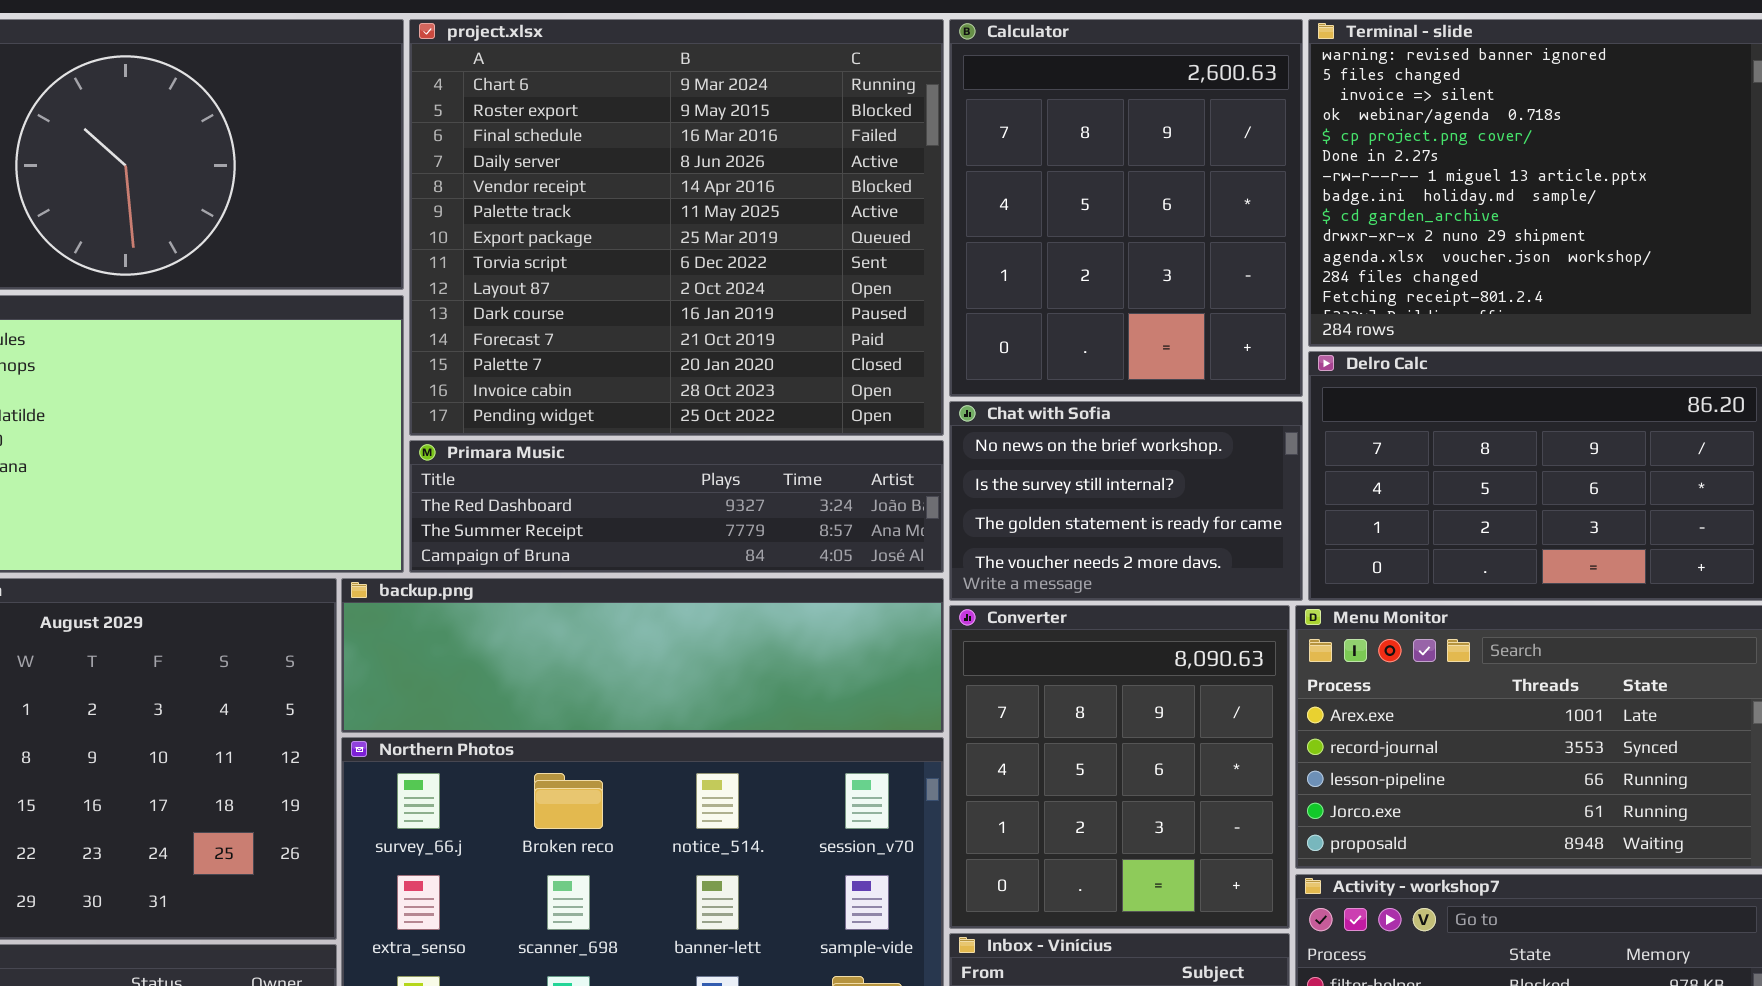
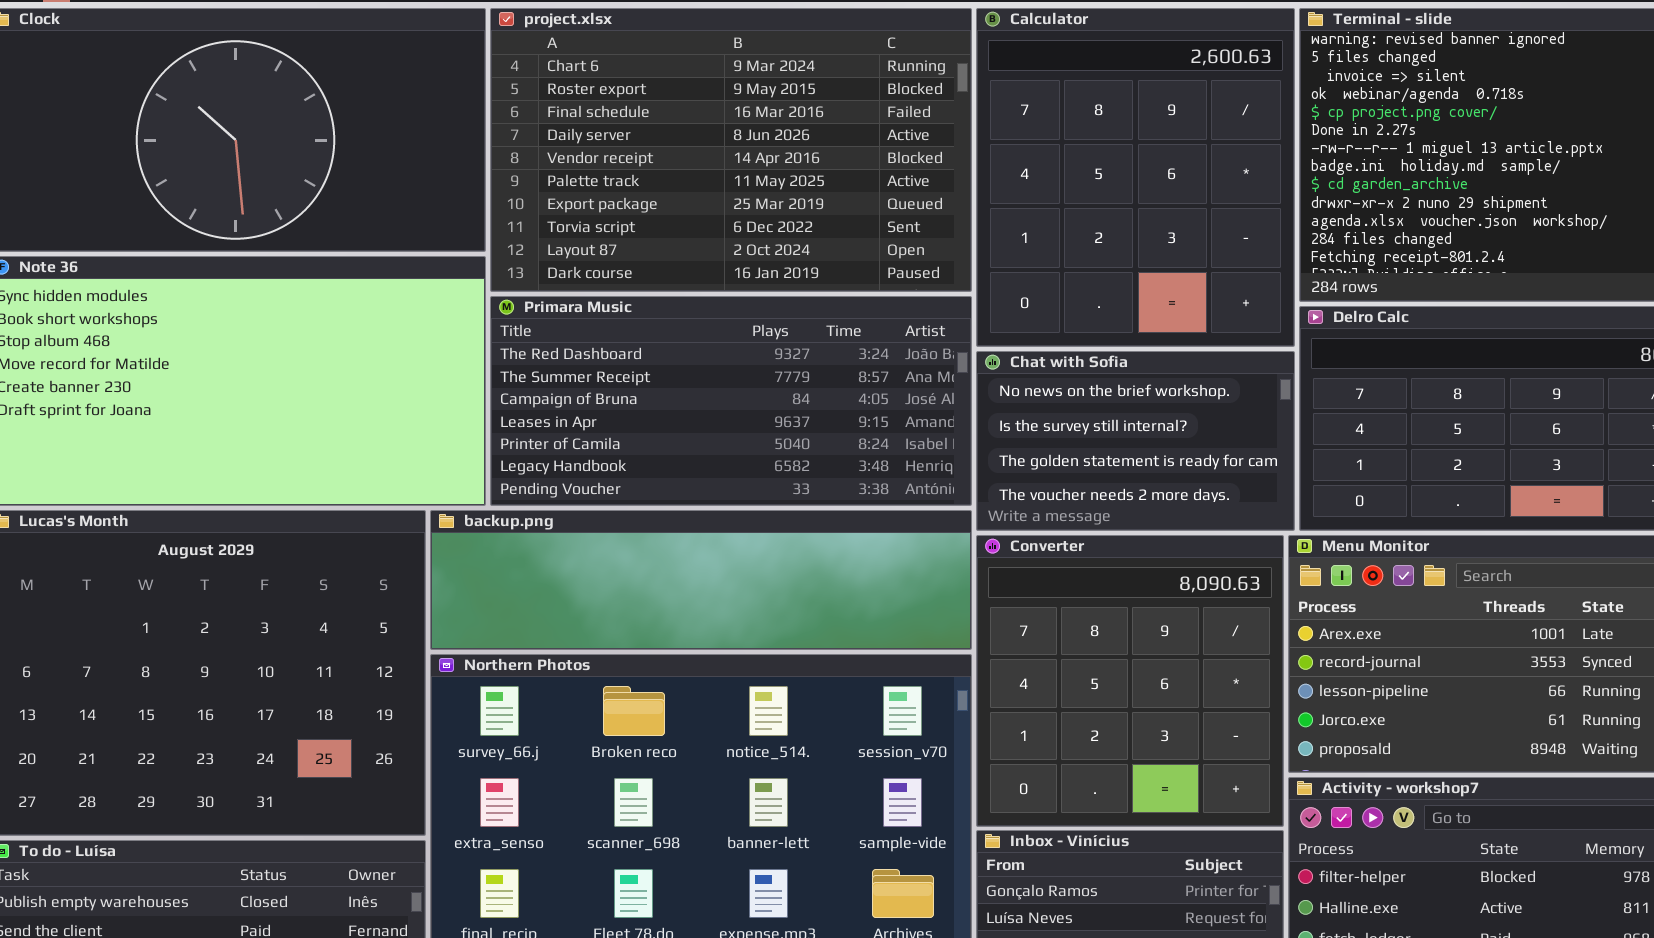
project.xlsx: [409,19,944,436] -> [490,8,972,292], resized
Primara Music: [409,440,944,573] -> [490,296,972,506], resized

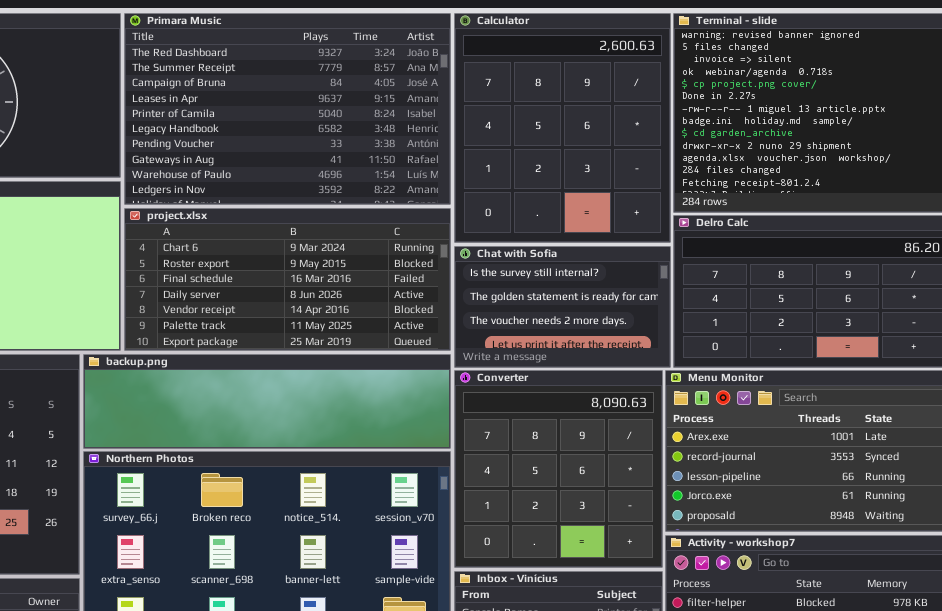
project.xlsx: [490,8,972,292] -> [124,208,451,351], moved, resized
Primara Music: [490,296,972,506] -> [124,13,451,205], moved, resized
Chat with Sofia: [976,351,1295,531] -> [454,246,671,368], scrolled down 1 row

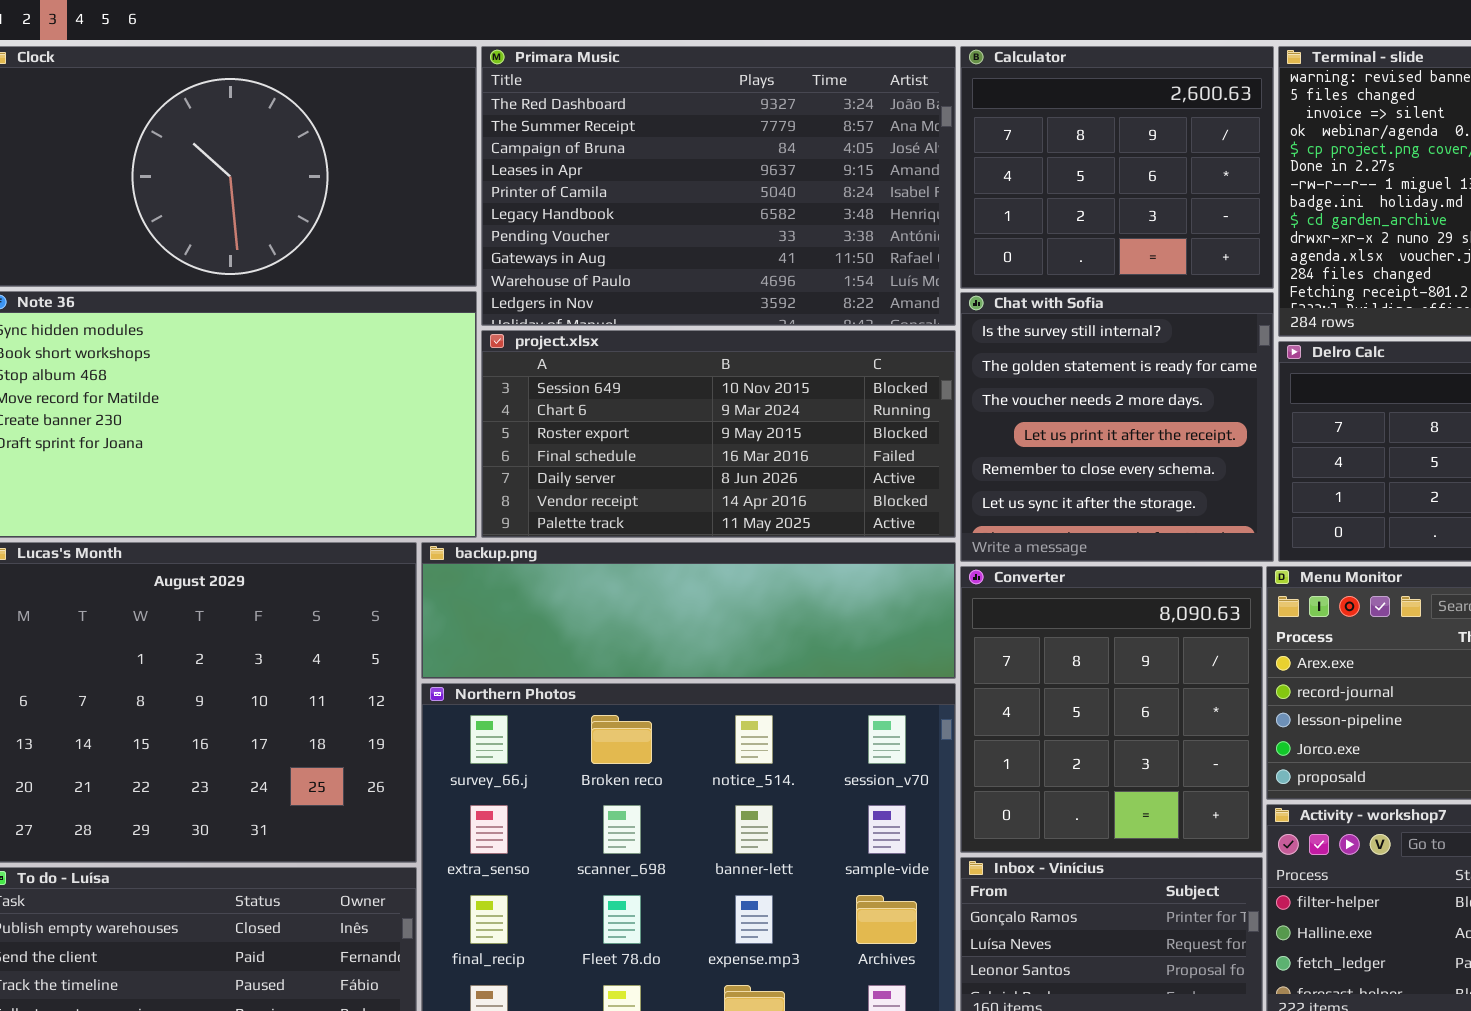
Calculator: [454,13,671,243] -> [960,46,1274,289], resized
project.xlsx: [124,208,451,351] -> [481,330,956,538], scrolled up 1 row
Chat with Sofia: [454,246,671,368] -> [960,292,1274,562], resized

